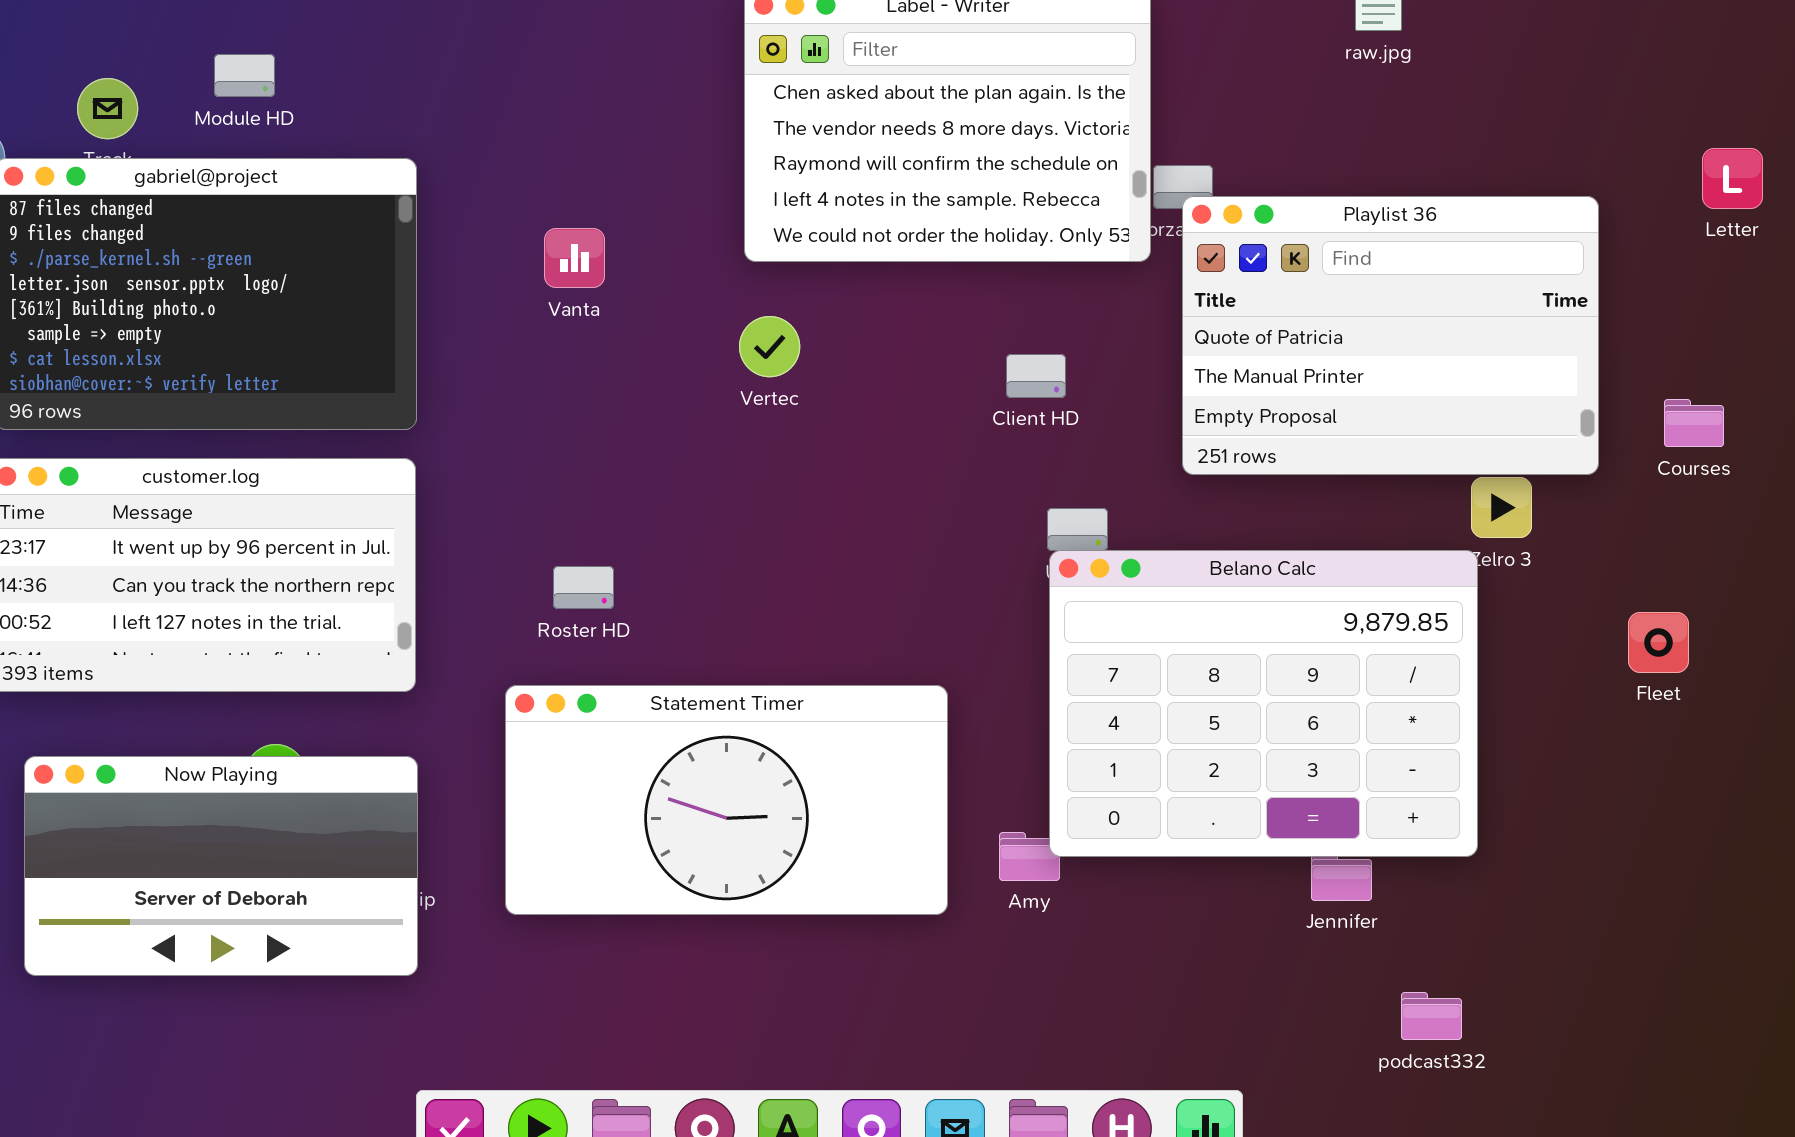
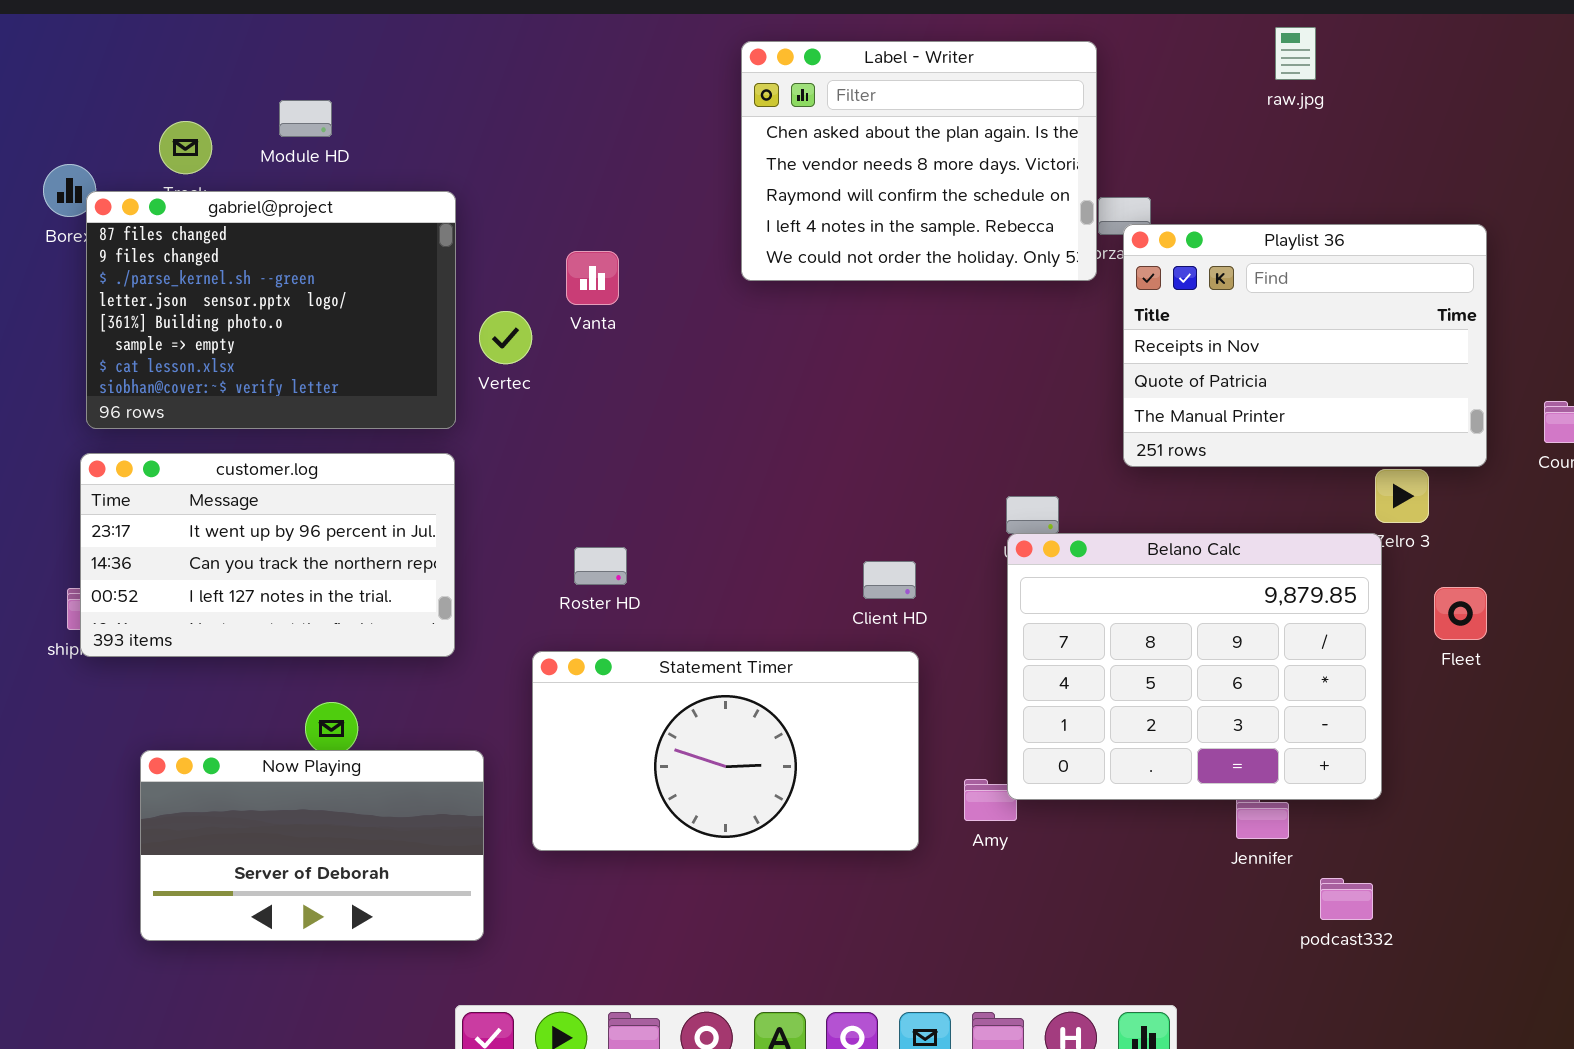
Playlist 36: [1182,196,1599,475] -> [1123,224,1487,467], scrolled up 1 row
Vertec: [739,316,800,377] -> [479,311,532,364], moved
Client HD: [1006,354,1066,398] -> [863,561,916,599], moved
Fleet: [1628,612,1689,673] -> [1434,587,1487,640], moved
Now Playing: [24,756,418,976] -> [140,750,484,941], moved
podcast332: [1401,992,1462,1040] -> [1320,878,1373,920], moved

